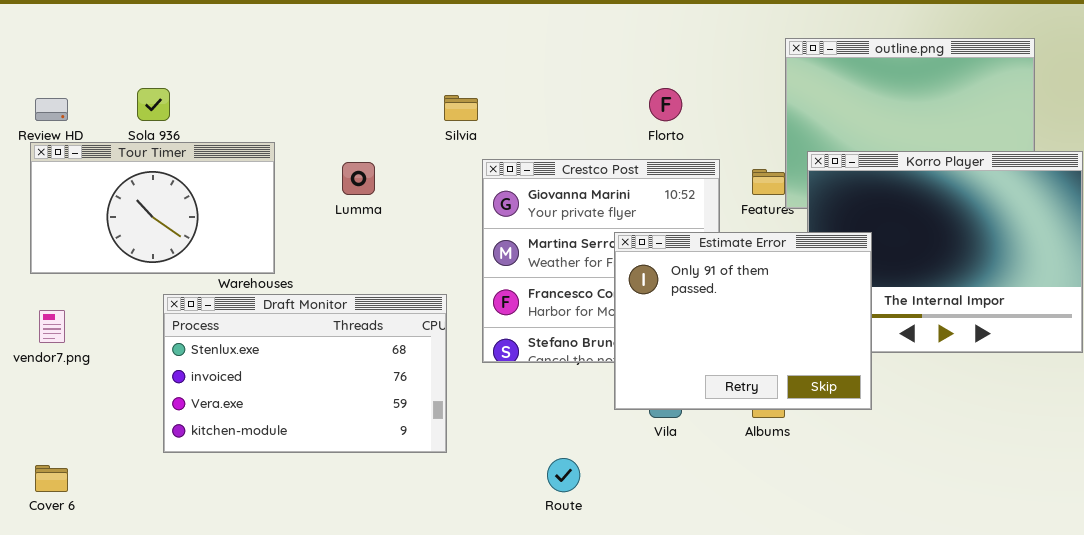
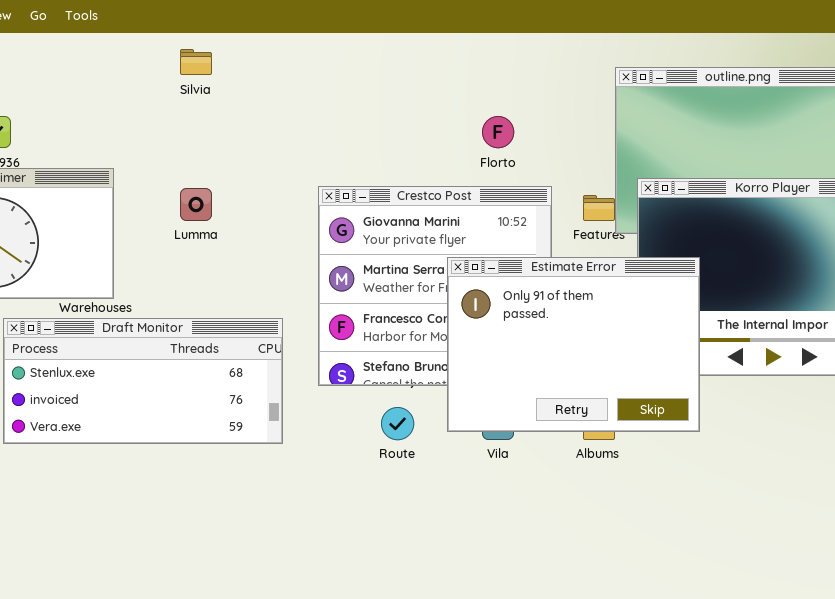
Silvia: [444,95,478,121] -> [180,49,212,75], moved
Draft Monitor: [163,294,447,453] -> [3,318,283,444], resized
Route: [547,458,580,492] -> [381,407,414,440], moved

